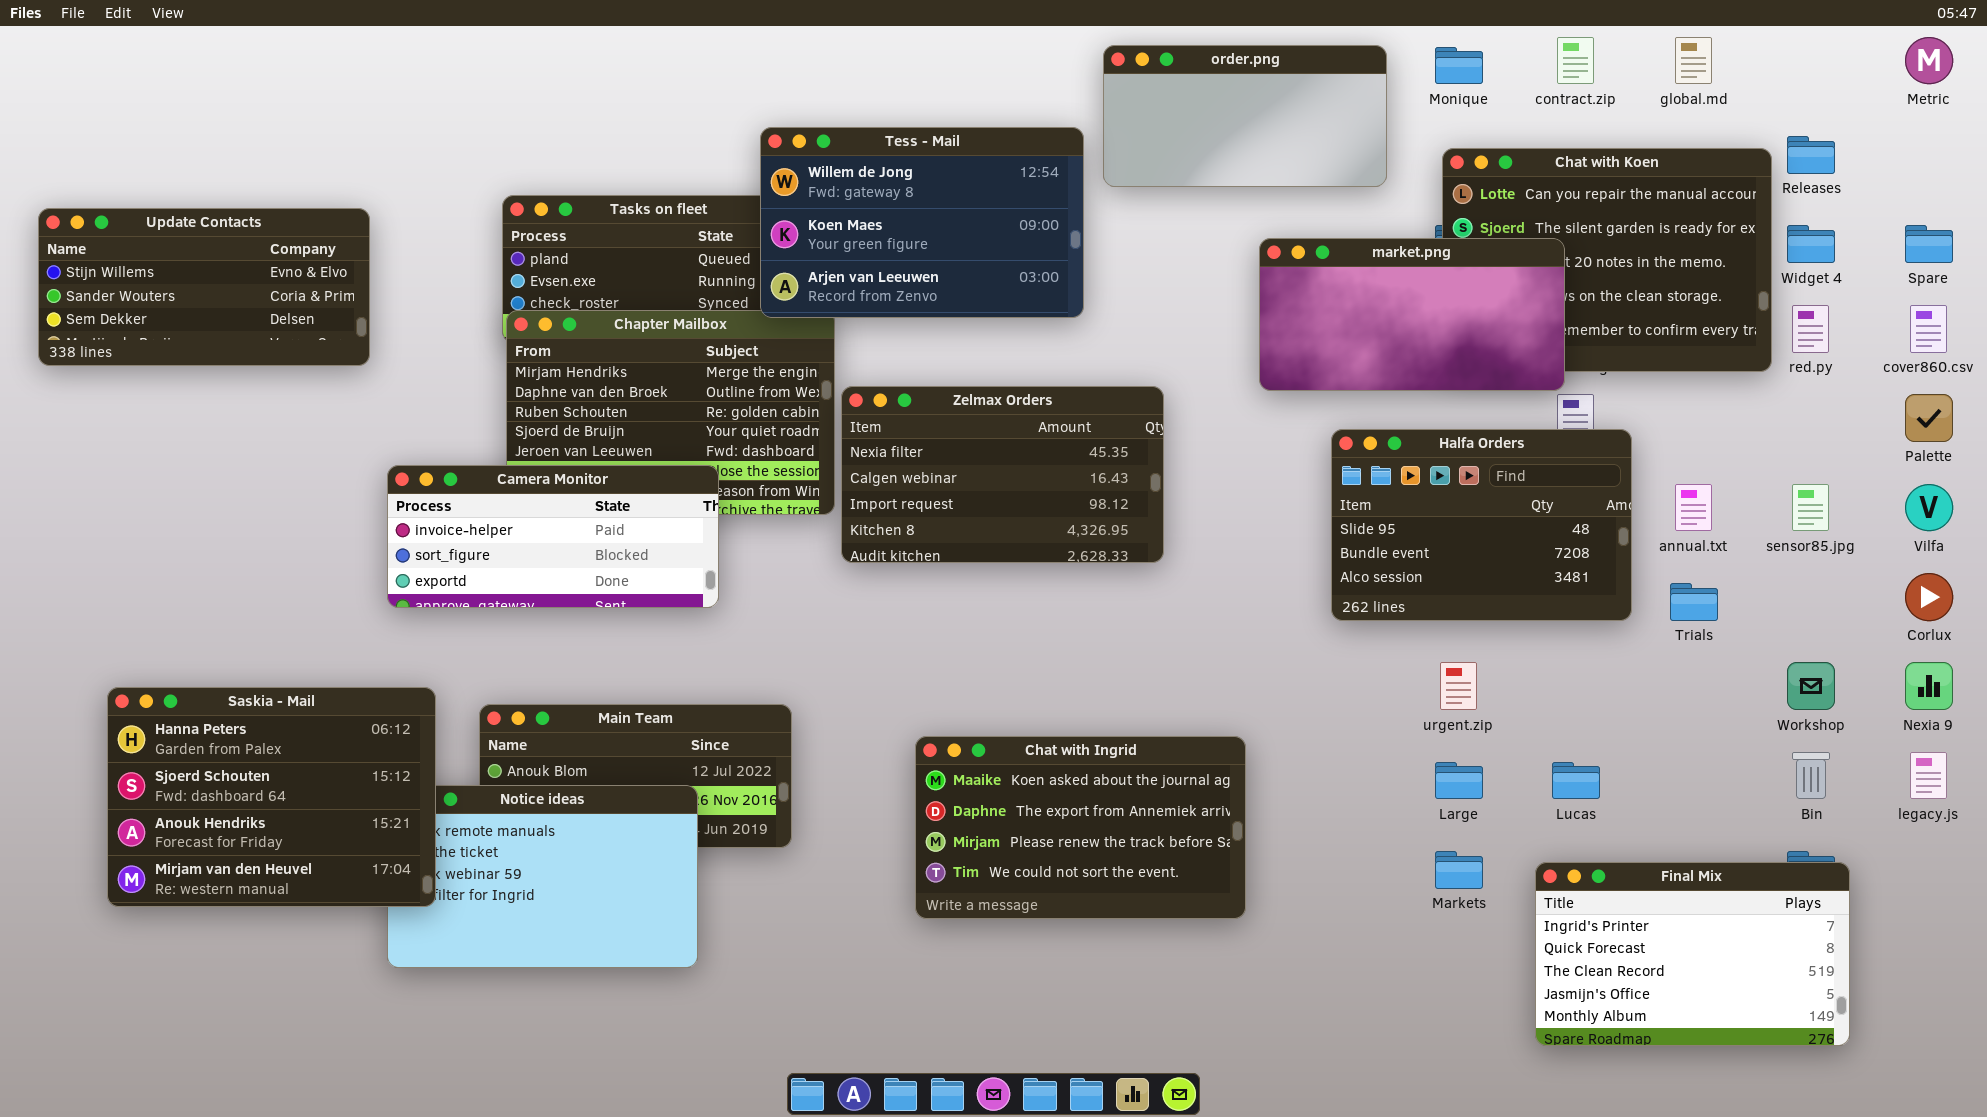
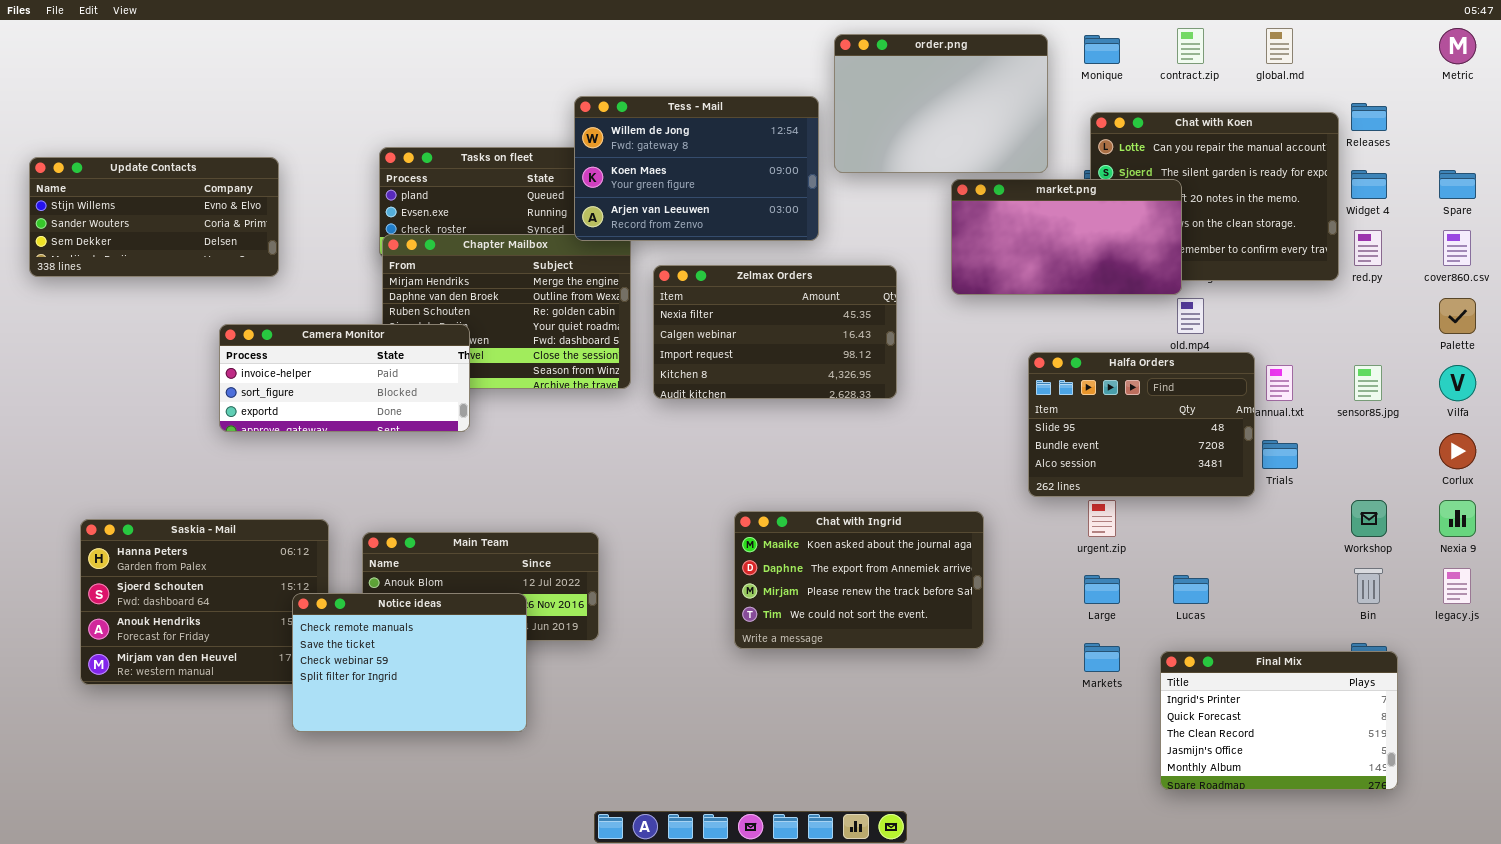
order.png: [1103,45,1387,187] -> [834,34,1048,173], resized
Zelmax Orders: [841,386,1164,563] -> [653,265,897,399], moved
Halfa Orders: [1331,429,1632,621] -> [1028,352,1255,497], moved
Camera Monitor: [387,465,719,608] -> [219,324,470,432], moved
Chat with Ingrid: [915,736,1246,919] -> [734,511,984,649], moved
Notice ideas: [387,785,698,968] -> [292,593,527,732], raised

